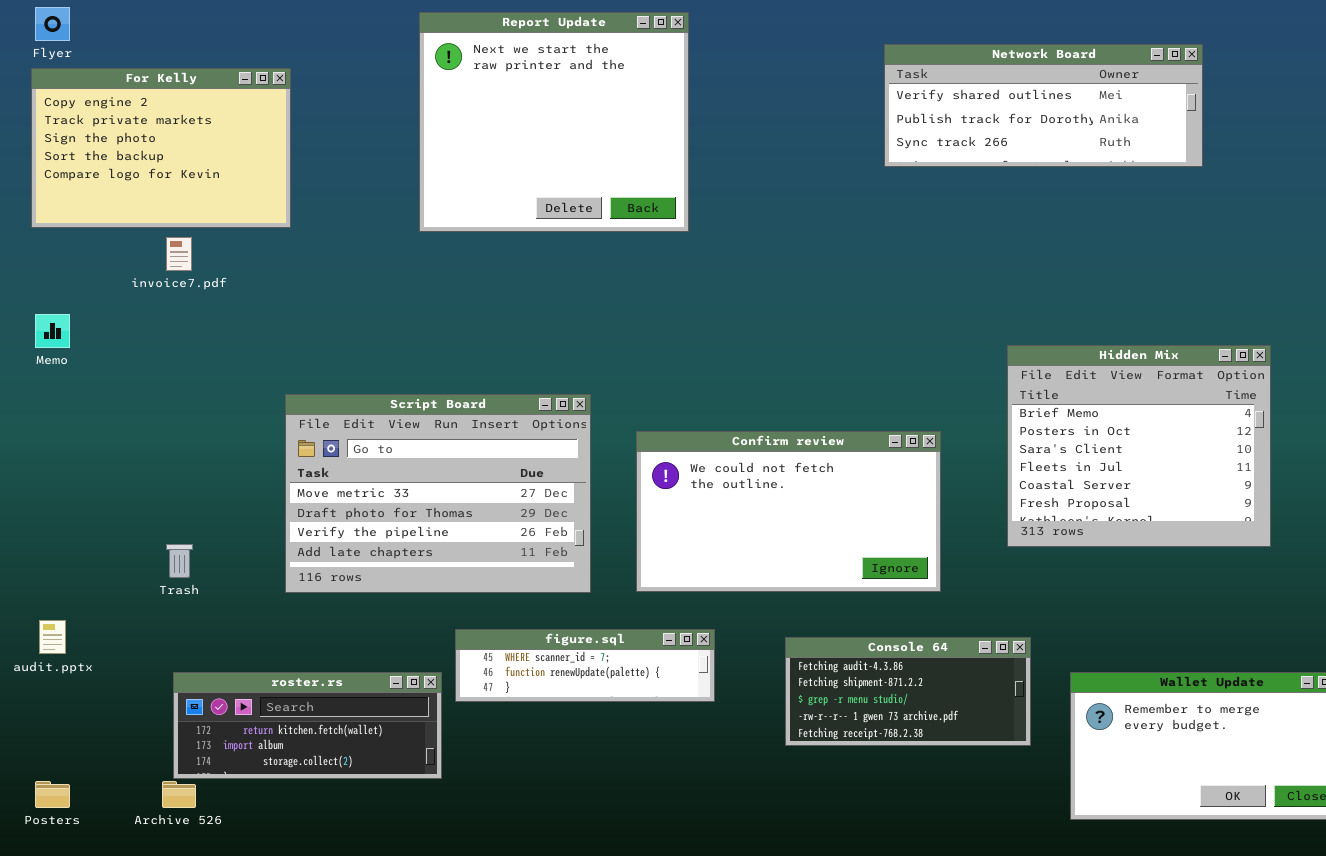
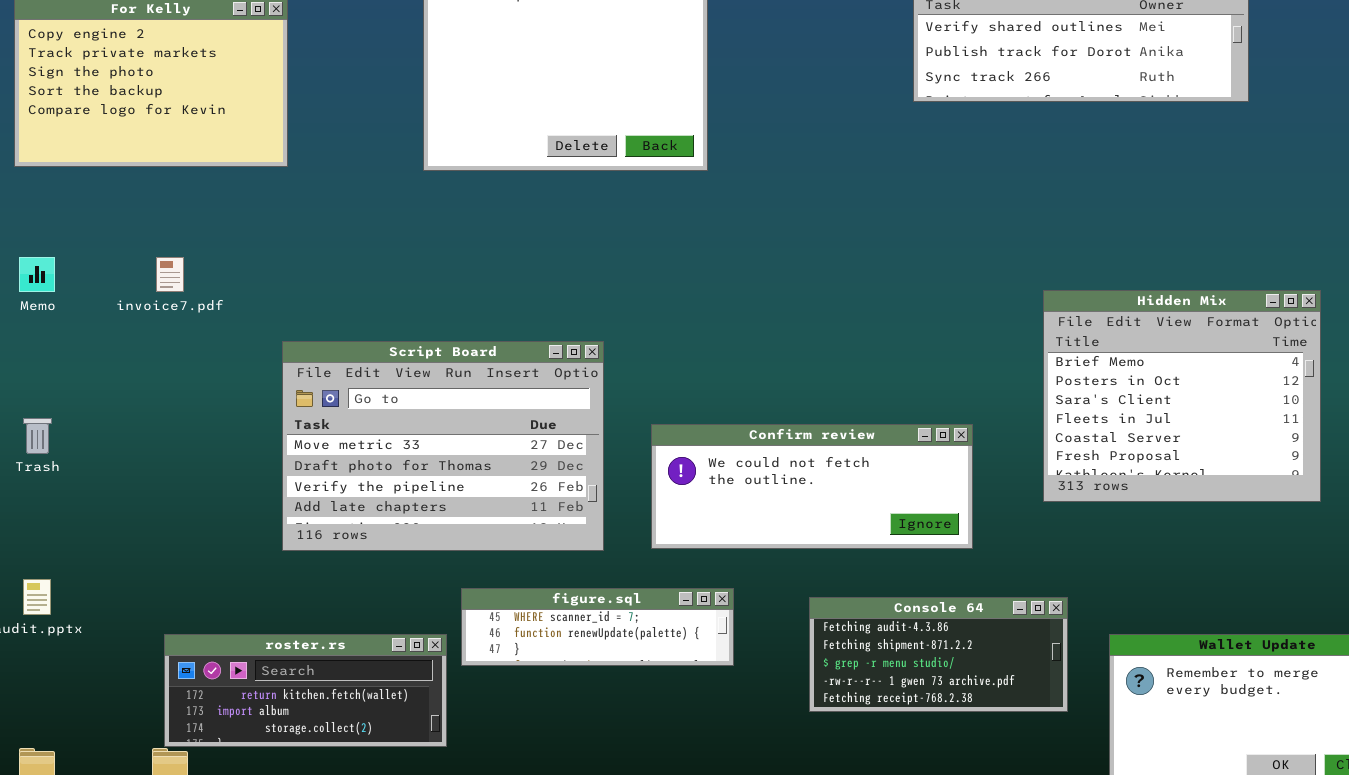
invoice7.pdf: [166,237,192,271] -> [156,257,184,292], moved
Confirm review: [636,431,941,592] -> [651,424,973,549], resized
Trash: [166,544,193,578] -> [23,418,52,454], moved

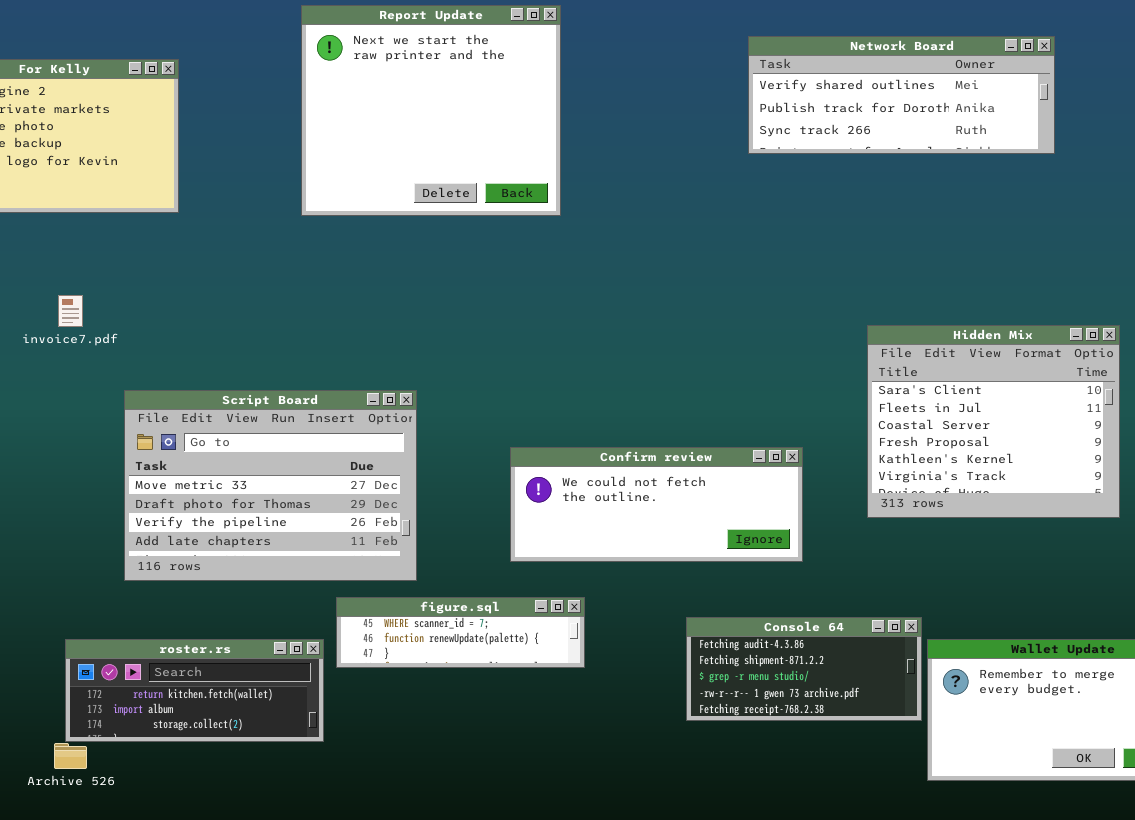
Hidden Mix: [1043,290,1321,502] -> [867,325,1120,518], scrolled down 2 rows
Script Board: [282,341,604,551] -> [124,390,417,581], moved
Console 64: [809,597,1068,712] -> [686,617,922,721], moved

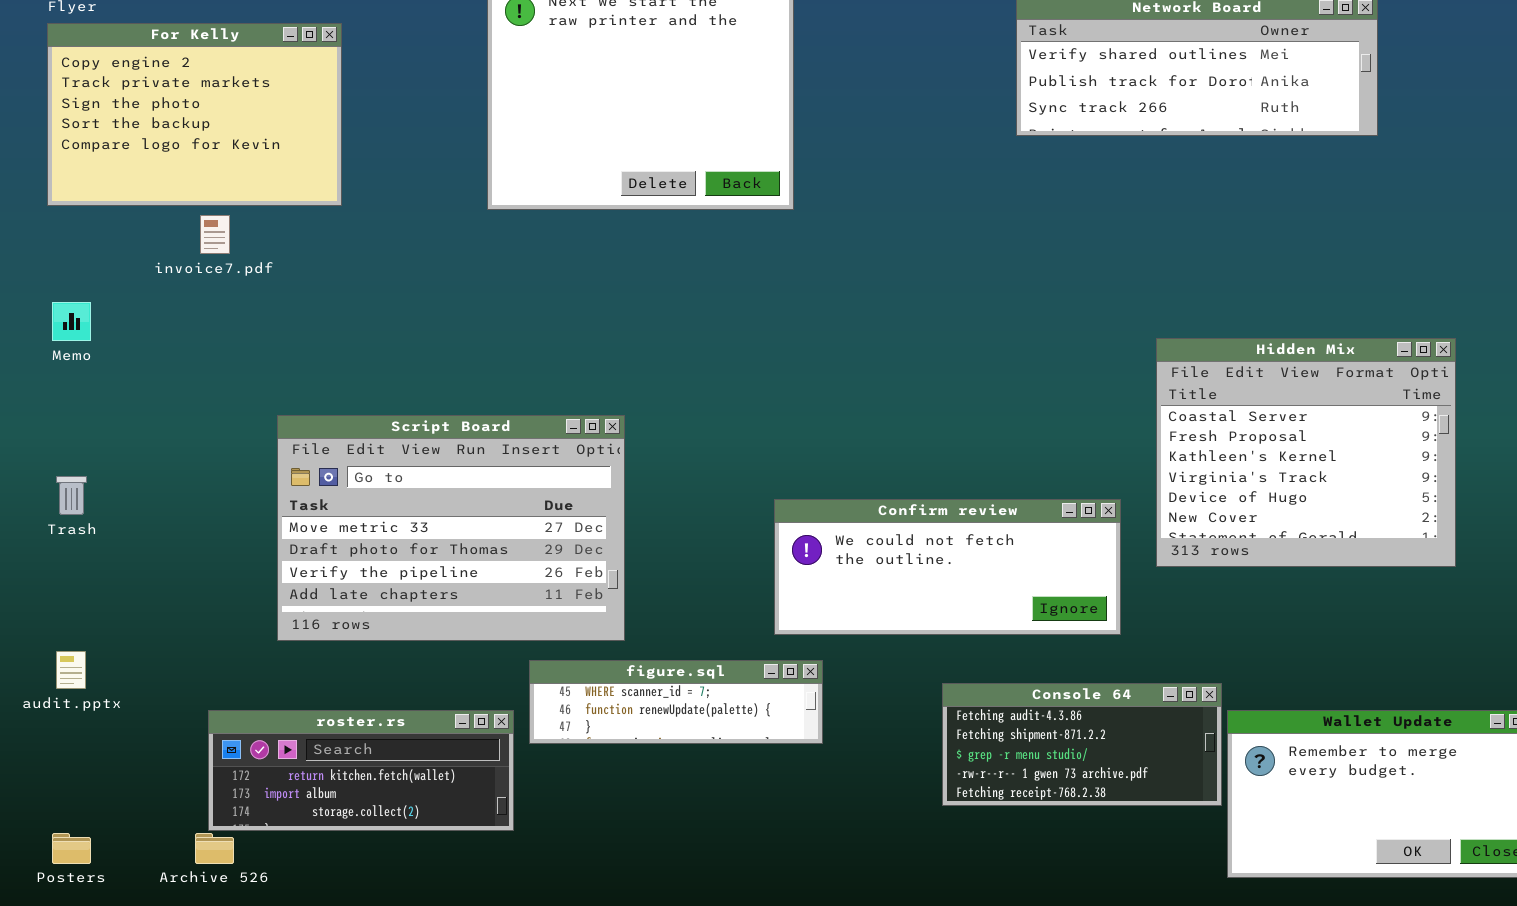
invoice7.pdf: [58,295,83,327] -> [200,215,230,254], moved
Hidden Mix: [867,325,1120,518] -> [1156,338,1456,567], scrolled down 2 rows
Confirm review: [510,447,803,562] -> [774,499,1121,635], moved

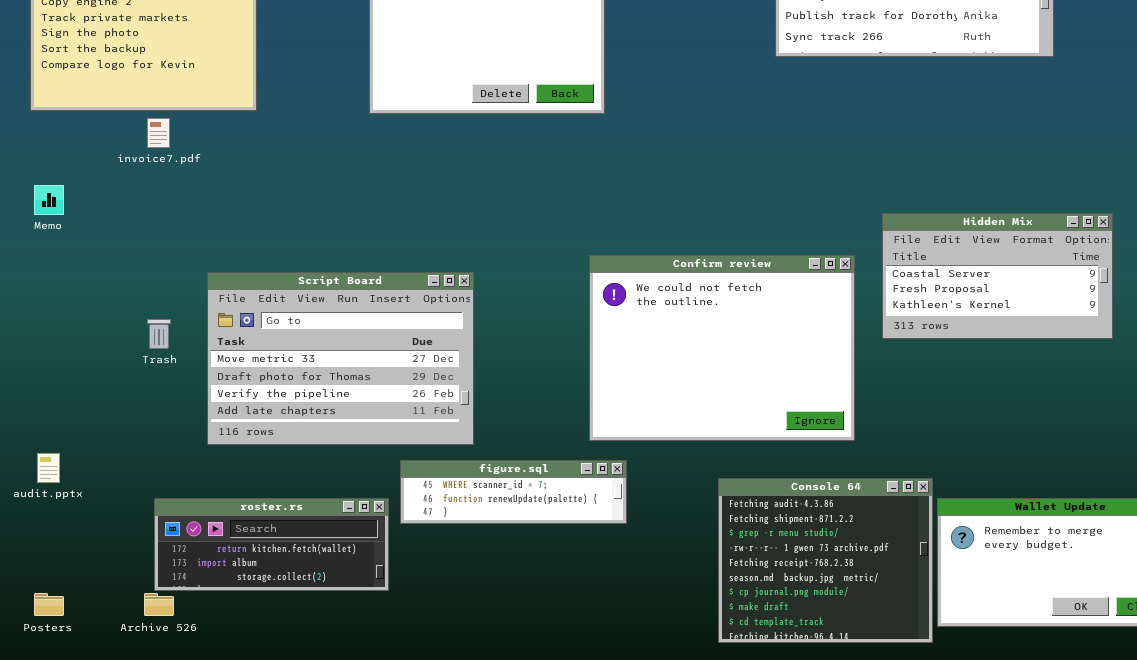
Hidden Mix: [1156,338,1456,567] -> [882,213,1113,339], resized
Trash: [56,476,87,515] -> [147,319,171,349], moved
Confirm review: [774,499,1121,635] -> [589,255,855,441], resized
Console 64: [942,683,1222,806] -> [718,478,933,643], resized

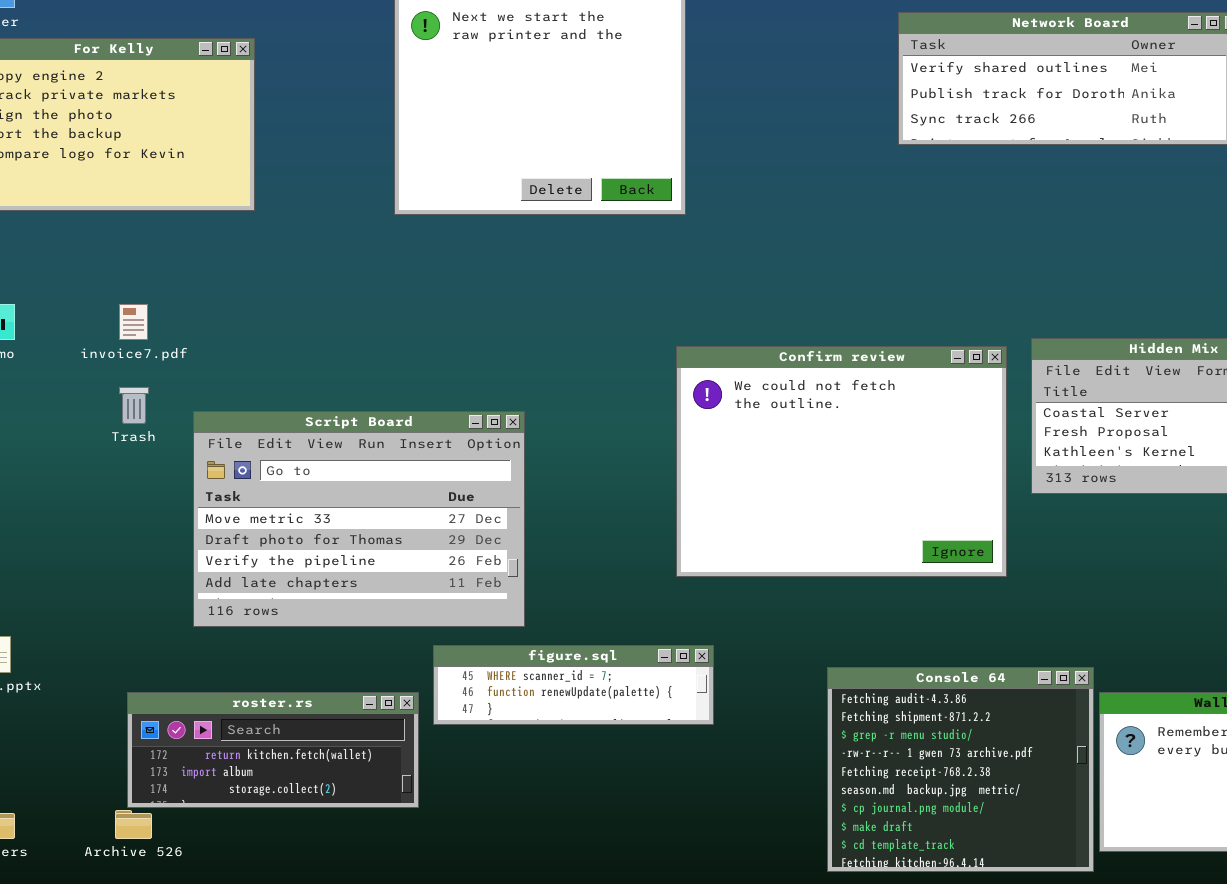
invoice7.pdf: [147,118,170,148] -> [119,304,148,340], moved
Confirm review: [589,255,855,441] -> [676,346,1007,577], moved
Trash: [147,319,171,349] -> [119,387,149,424], moved

